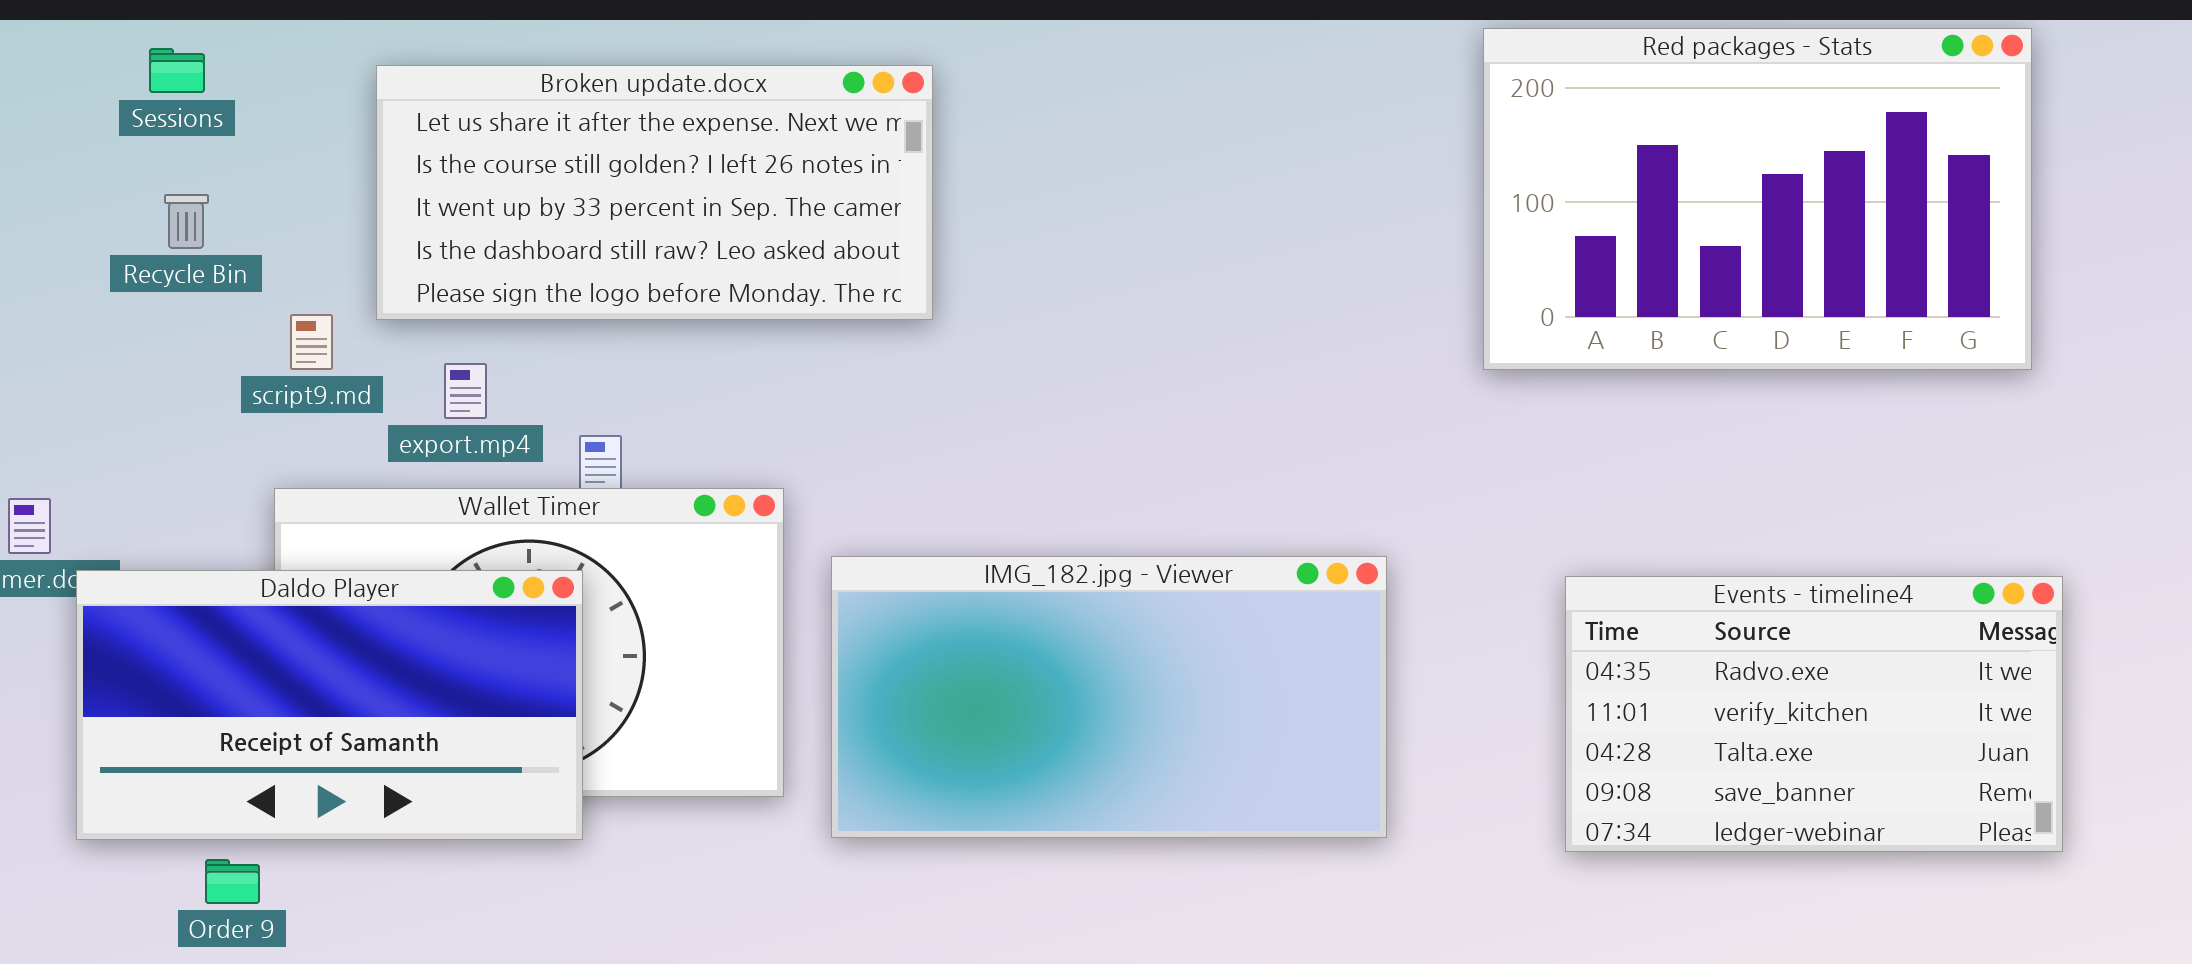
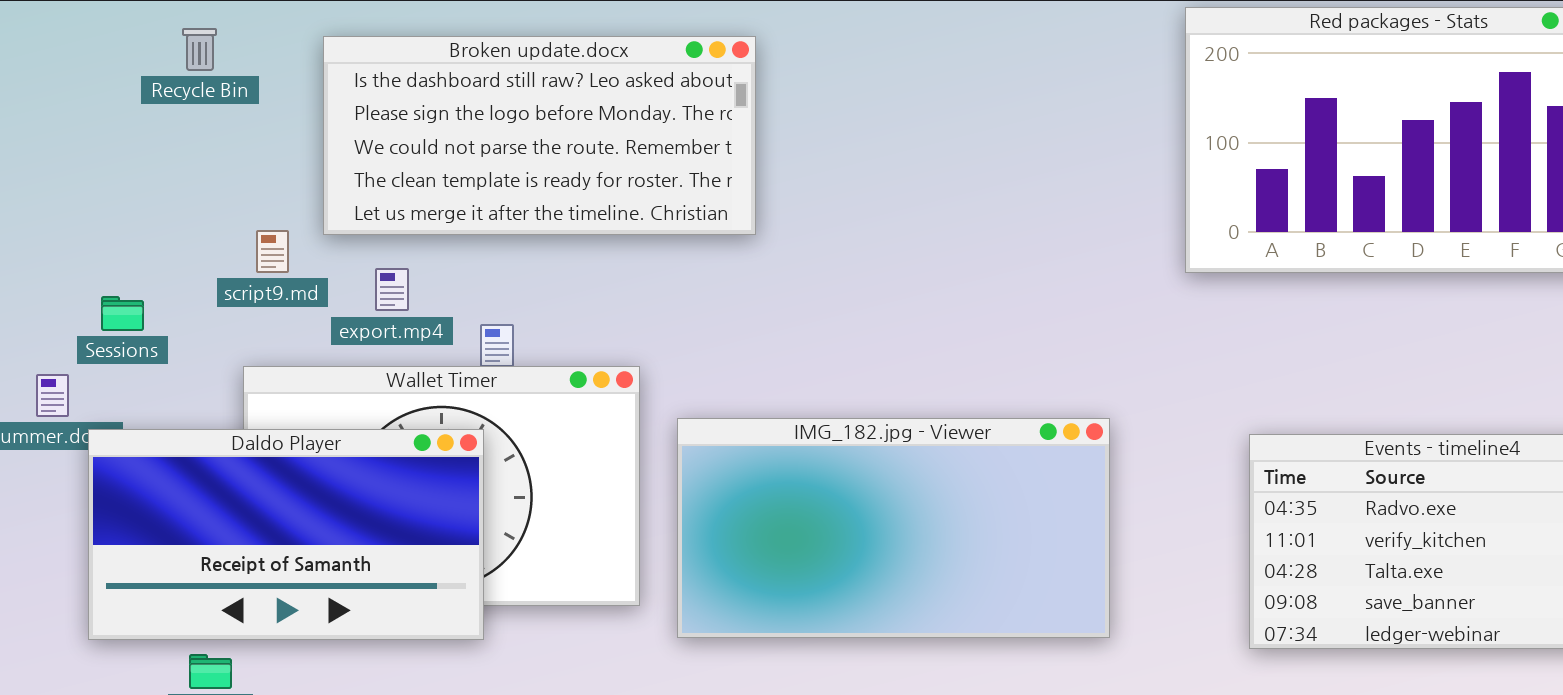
Sessions: [149,48,205,93] -> [101,296,144,331], moved
Broken update.docx: [376,65,933,320] -> [323,36,756,235], scrolled down 3 rows
Recycle Bin: [164,194,209,249] -> [182,28,217,71], moved

